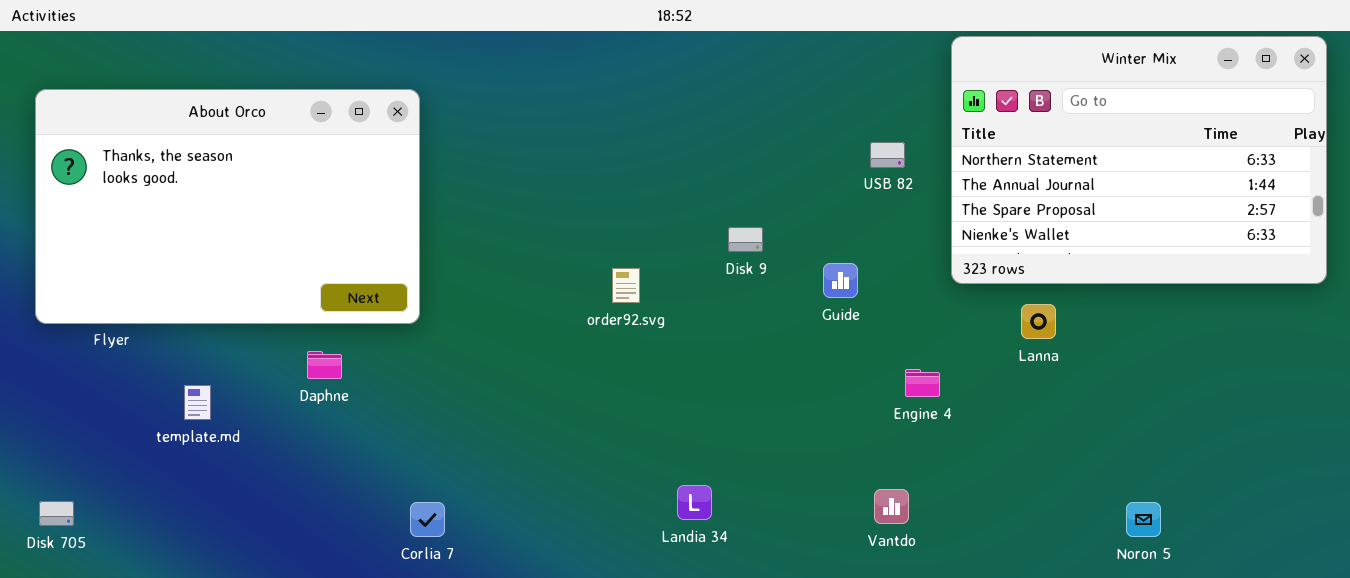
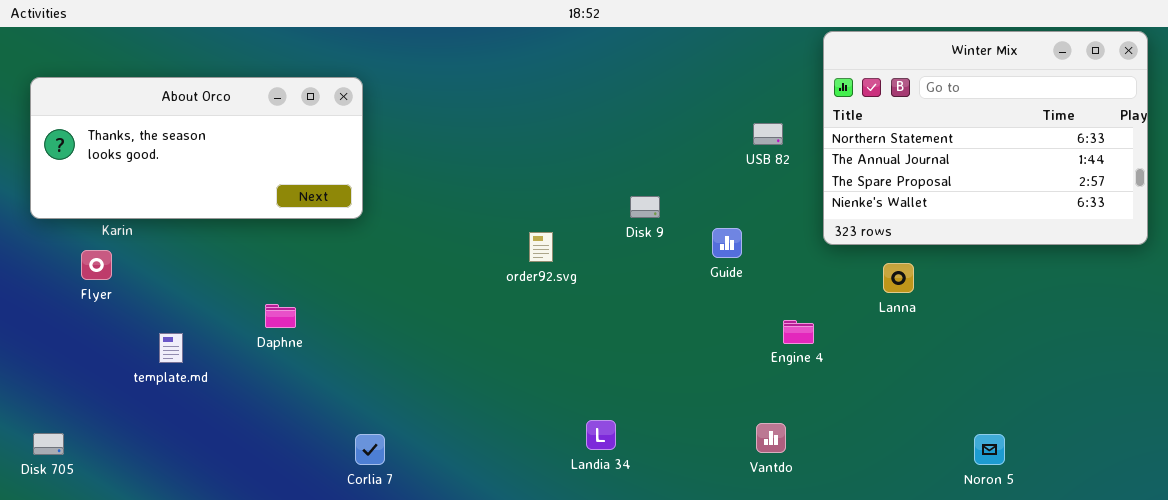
About Orco: [35,89,420,324] -> [30,77,363,219], resized

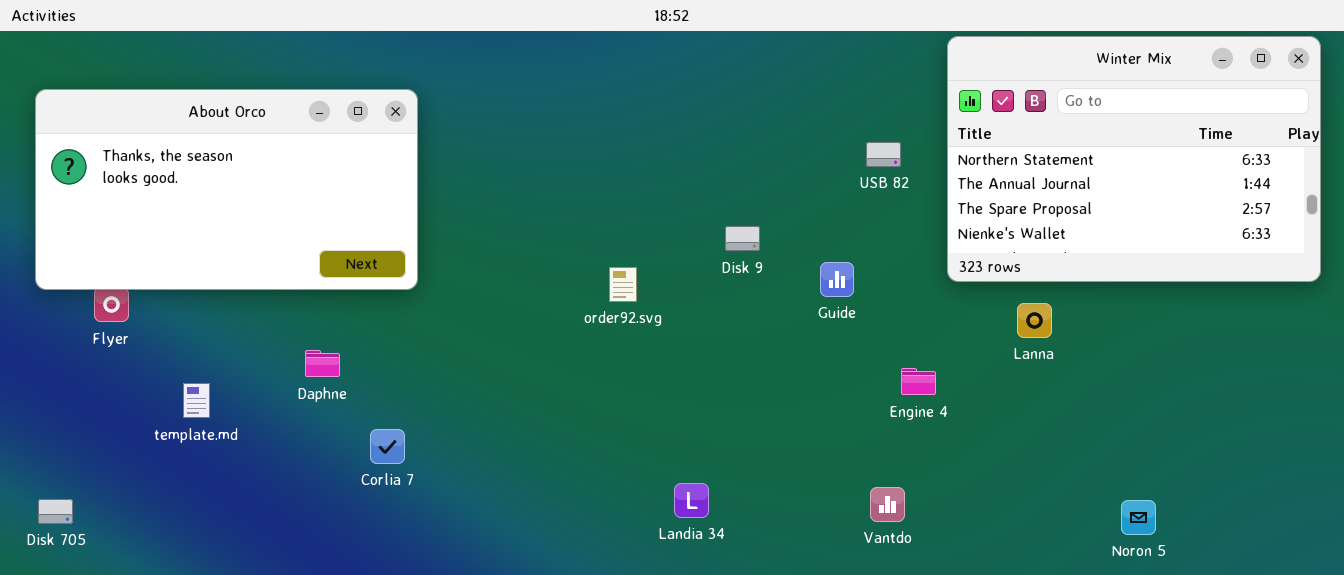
About Orco: [30,77,363,219] -> [35,89,418,290], resized
Corlia 7: [355,434,385,465] -> [370,429,405,464], moved

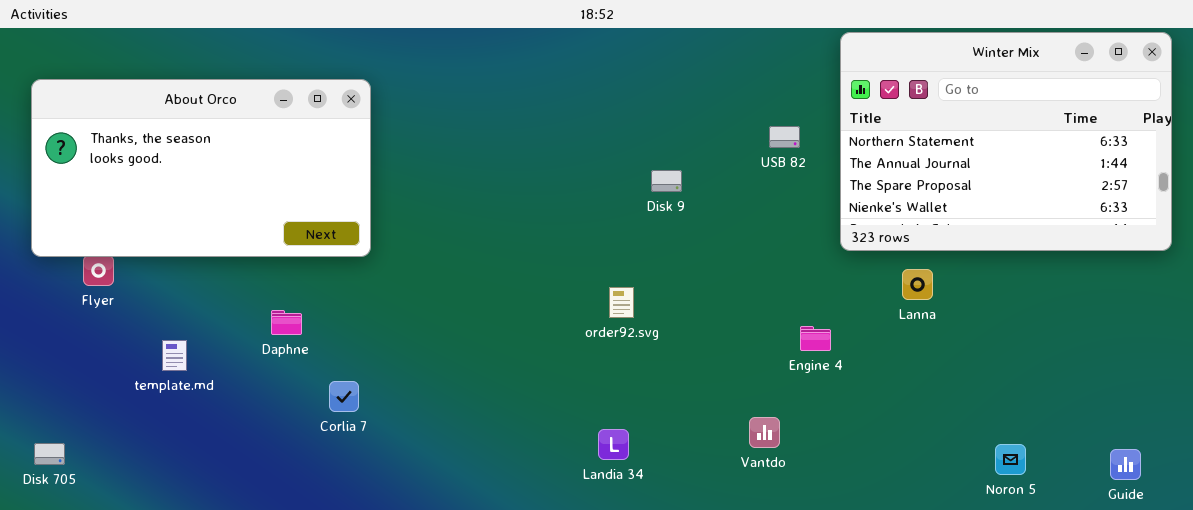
Disk 9: [725,226,760,251] -> [651,170,682,192], moved
Guide: [820,262,854,297] -> [1110,449,1141,480], moved
order92.svg: [609,267,637,302] -> [609,287,634,318], moved
Vantdo: [870,487,905,522] -> [749,417,780,448], moved

